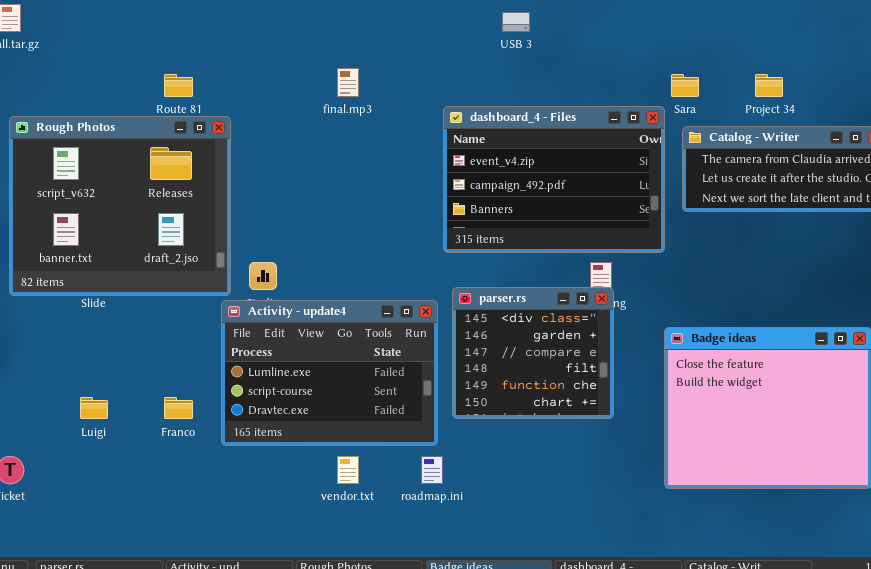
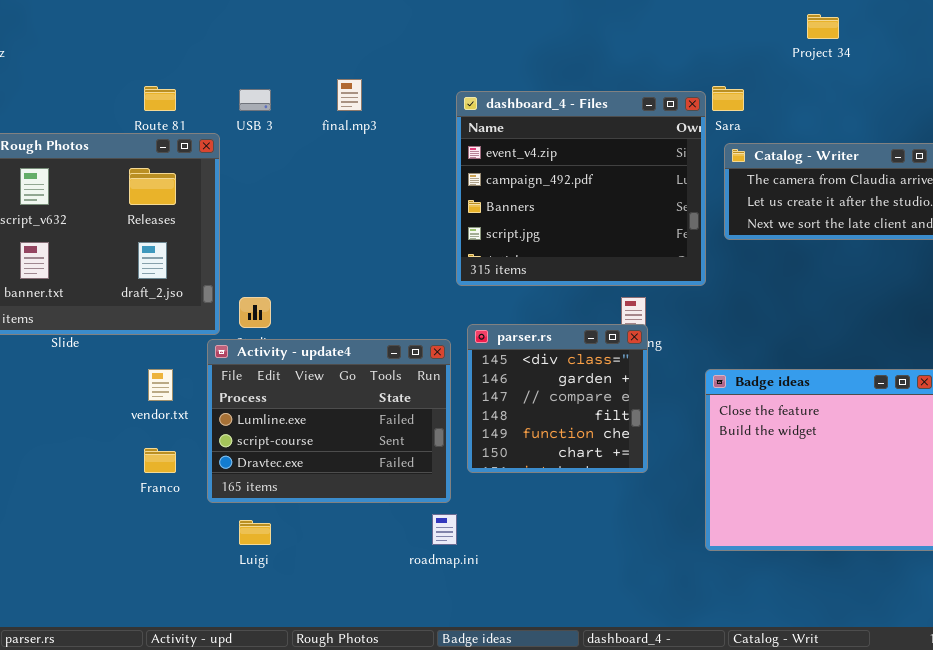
USB 3: [502,12,530,32] -> [239,89,271,111], moved
Project 34: [755,74,783,97] -> [807,14,839,39], moved
dashboard_4 - Files: [443,106,665,253] -> [456,91,706,286], resized
Luigi: [80,397,108,419] -> [239,520,271,545], moved
vendor.txt: [337,456,359,484] -> [148,369,173,401], moved

